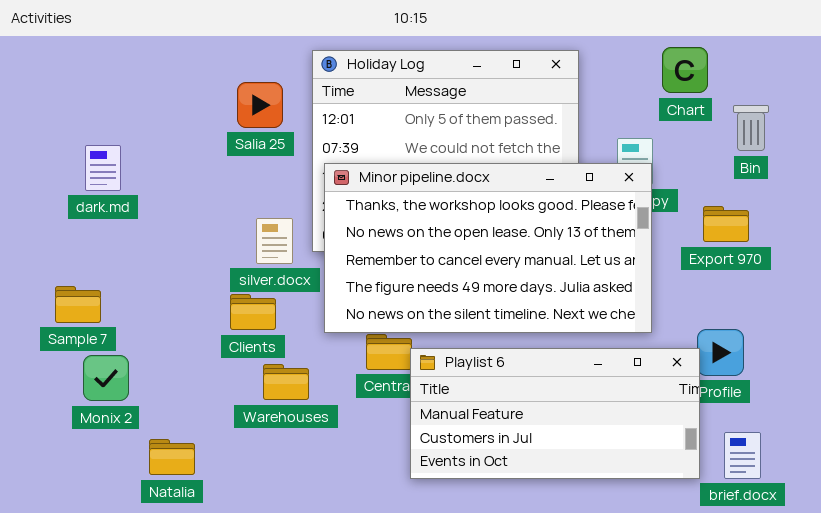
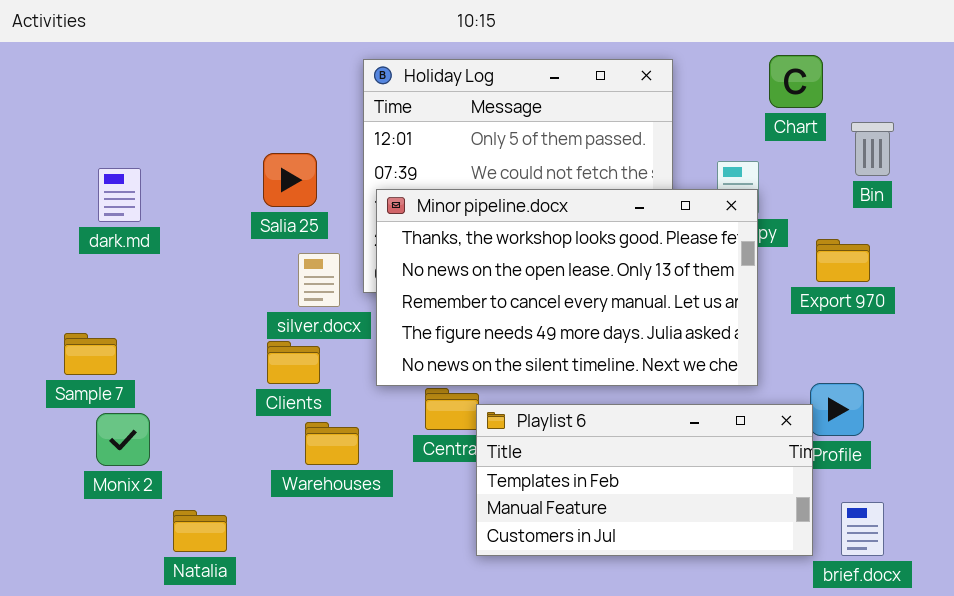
Salia 25: [237,82,283,128] -> [263,153,317,207], moved
Playlist 6: [410,348,700,479] -> [476,404,813,556], scrolled up 1 row

